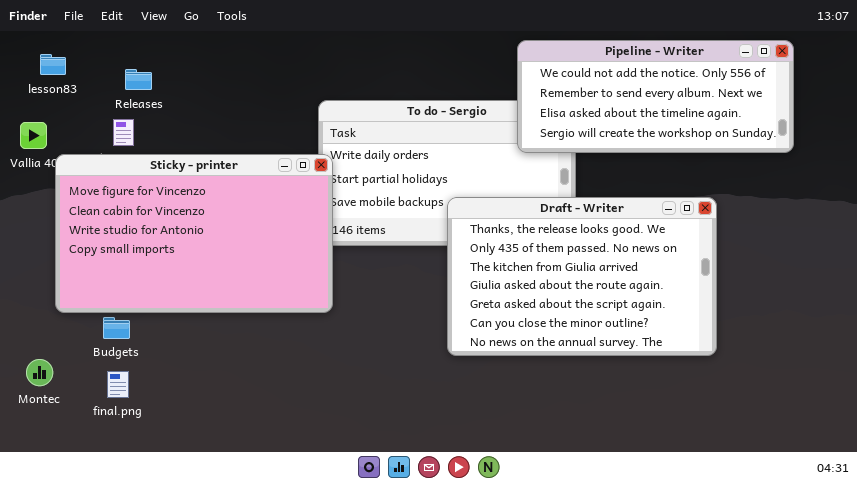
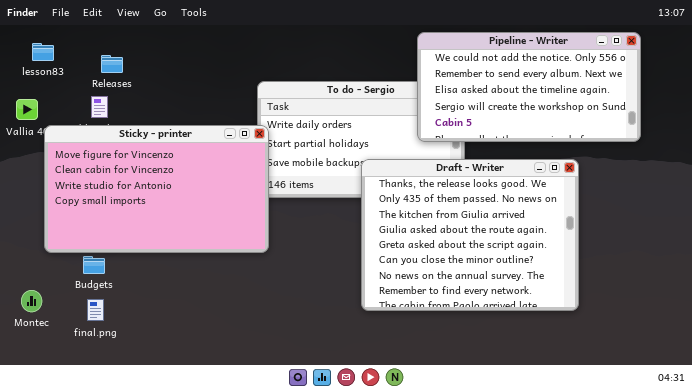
Pipeline - Writer: [517,40,794,153] -> [417,32,641,142], resized
Draft - Writer: [447,197,717,356] -> [361,159,579,311], resized

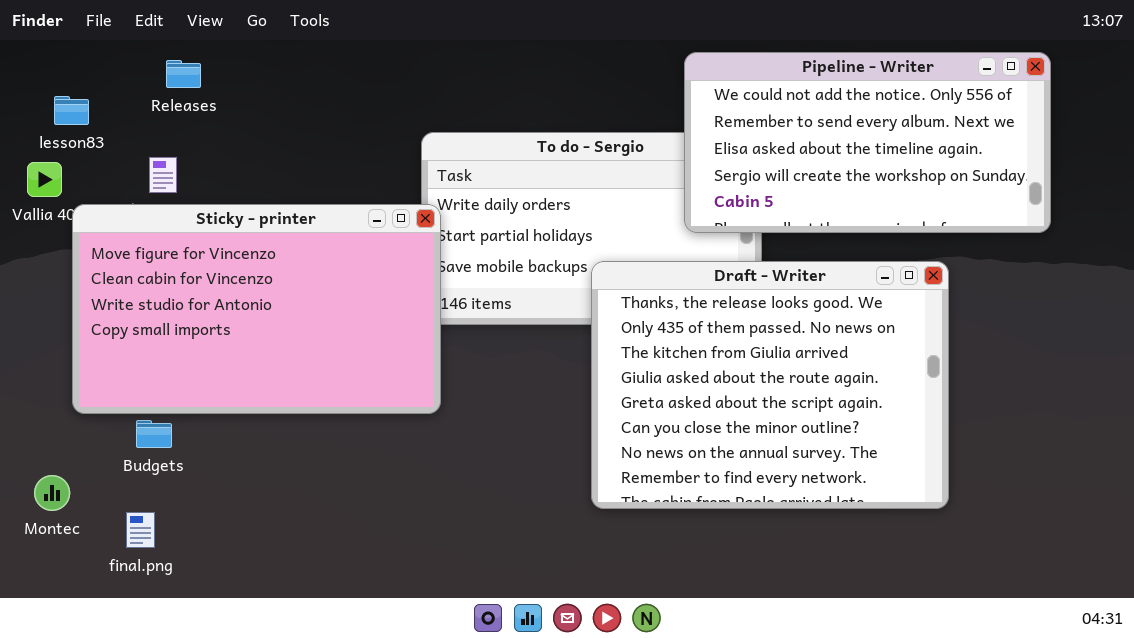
lesson83: [32,43,54,61] -> [54,96,89,125], moved
Releases: [101,55,123,73] -> [166,60,201,88], moved
final.png: [87,299,104,321] -> [126,512,155,548], moved

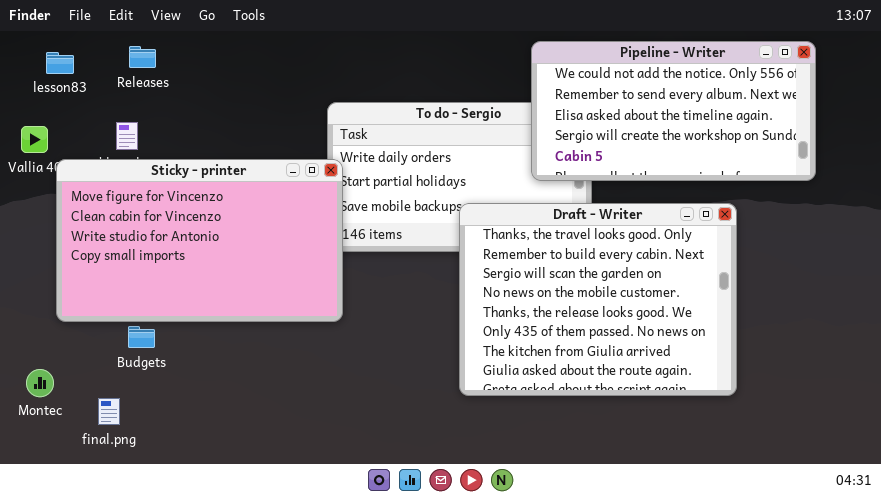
lesson83: [54,96,89,125] -> [46,52,74,74], moved
Draft - Writer: [591,261,949,509] -> [459,203,737,396], scrolled up 4 rows
Budgets: [136,420,172,448] -> [128,326,155,348], moved

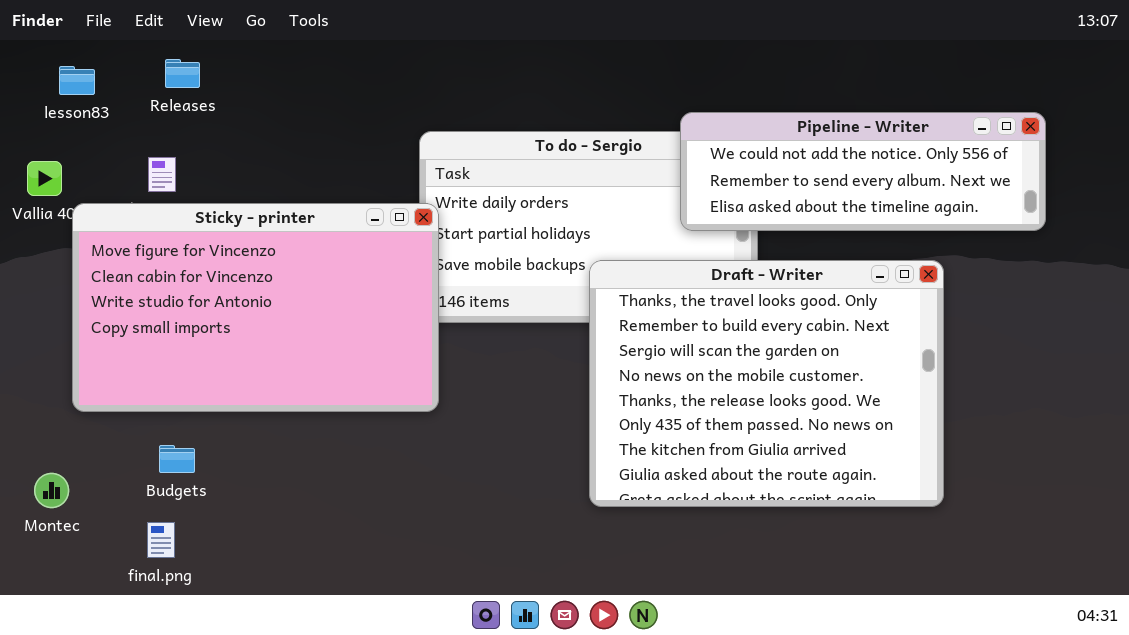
Pipeline - Writer: [531,41,816,181] -> [680,112,1046,231], resized
Budgets: [128,326,155,348] -> [159,445,195,473], moved
final.png: [98,398,120,425] -> [147,522,175,558], moved

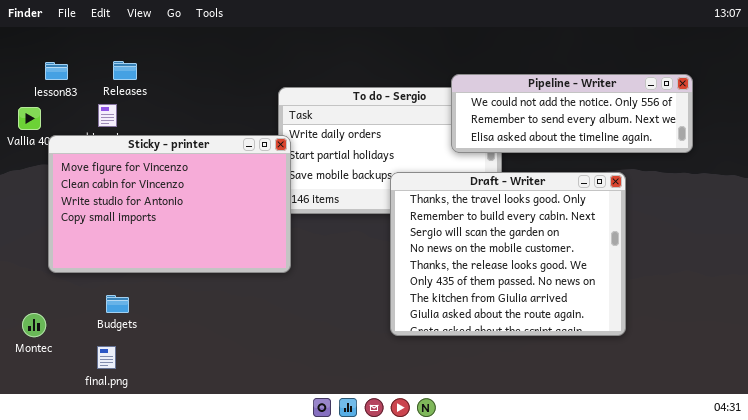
Releases: [165,59,200,88] -> [113,61,137,80], moved
lesson83: [59,66,95,95] -> [45,62,68,80], moved

